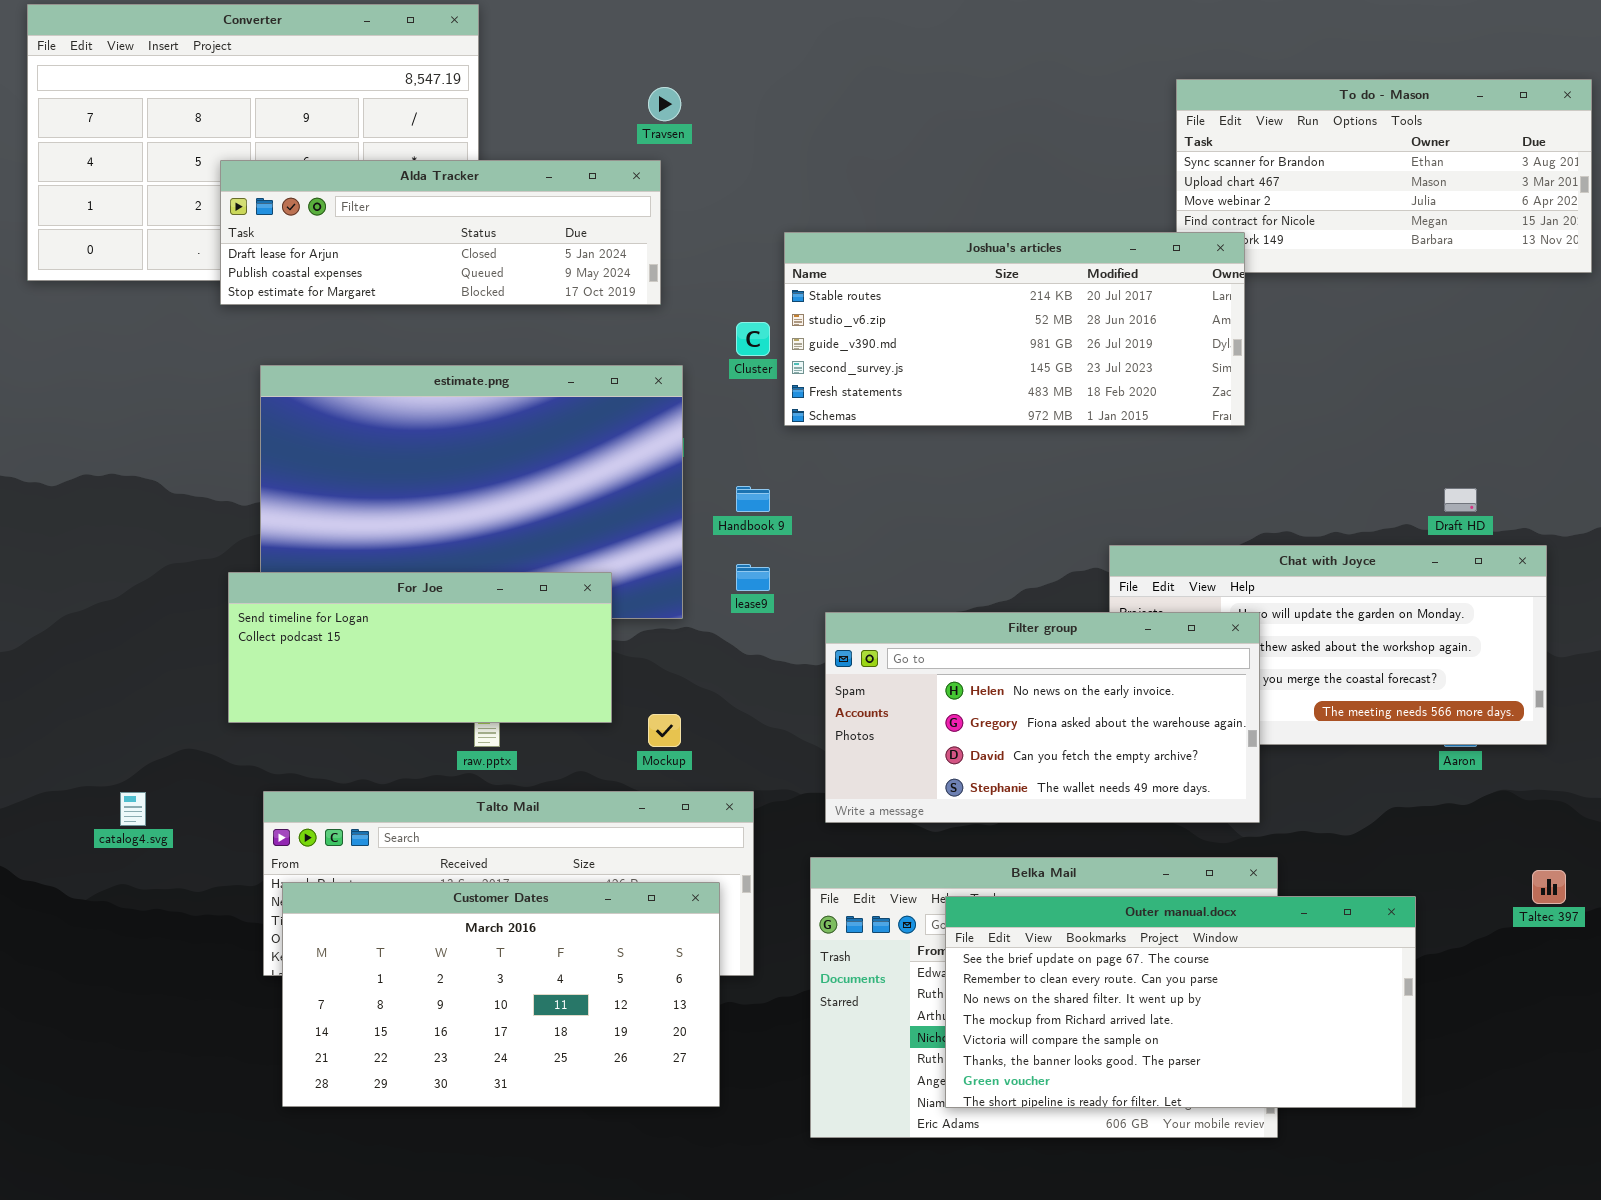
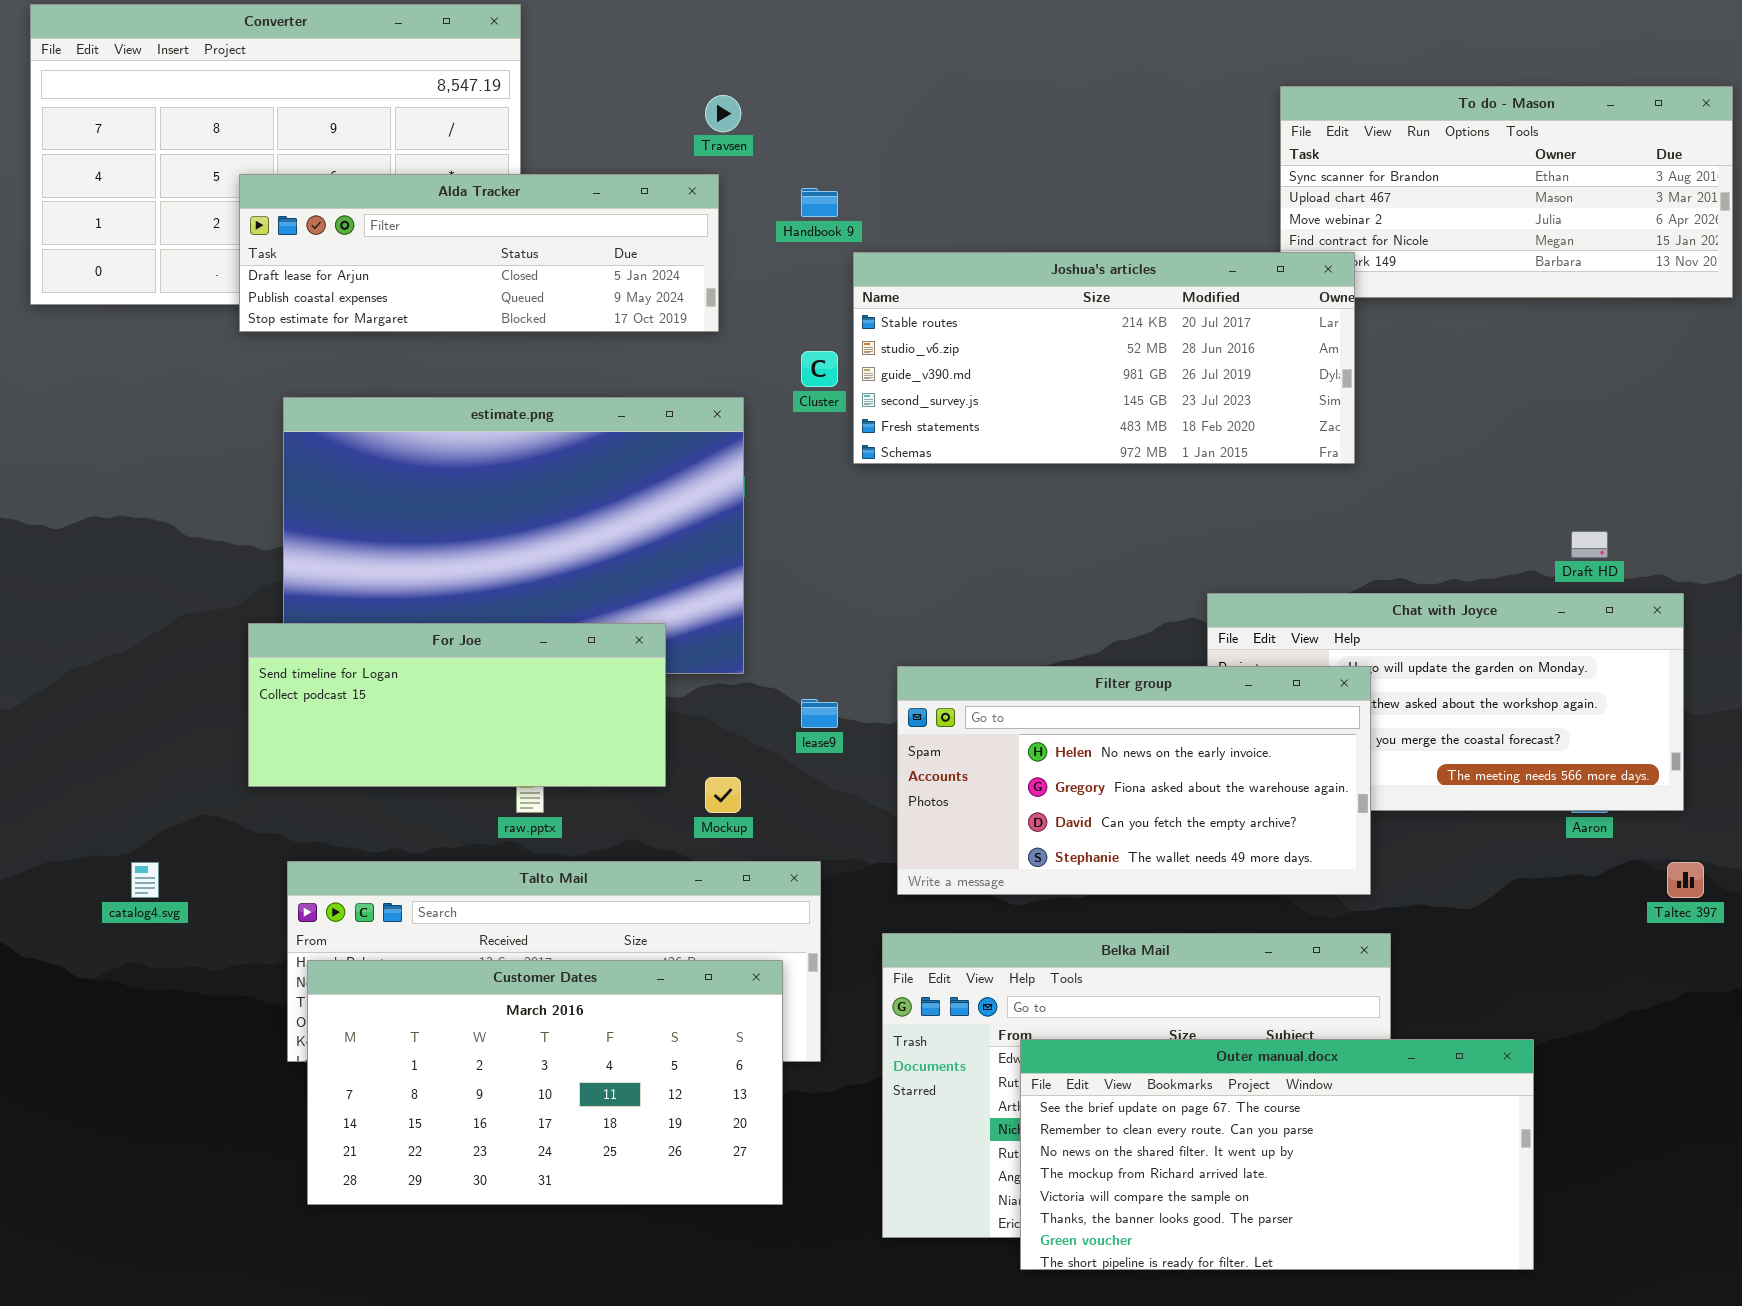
Handbook 9: [736,486,770,512] -> [801,188,838,217], moved
lease9: [736,564,770,591] -> [801,699,838,728], moved
Taltec 397: [1532,870,1566,904] -> [1667,862,1704,898], moved
Outer manual.docx: [945,896,1416,1108] -> [1020,1039,1534,1270], moved

